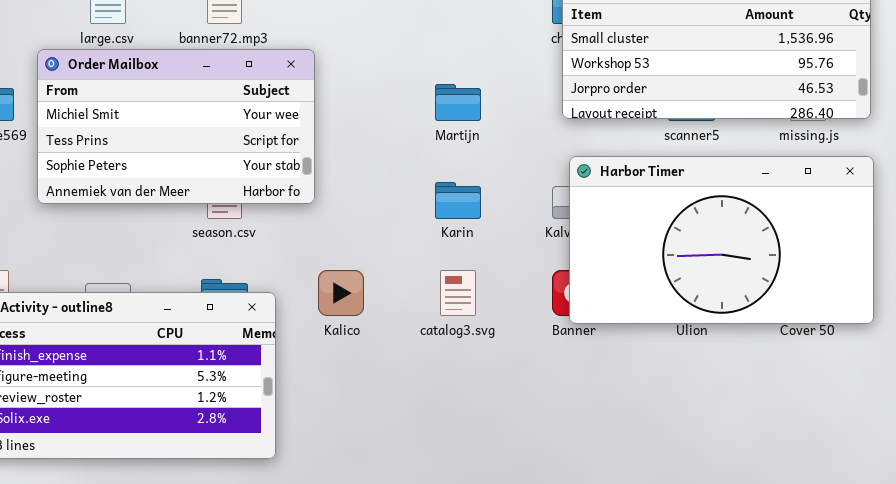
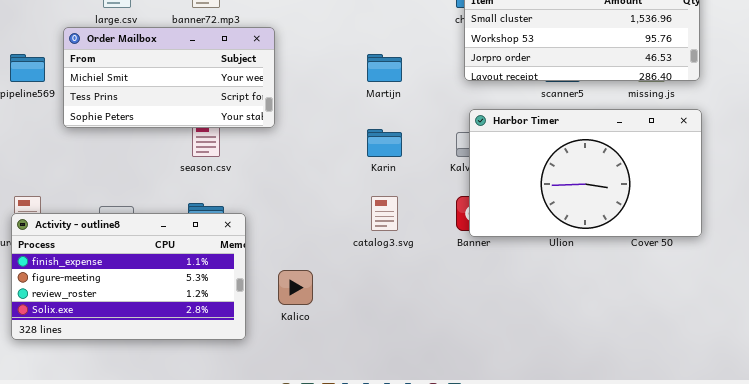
Order Mailbox: [37,49,315,204] -> [63,27,275,128], resized
Kalico: [318,270,364,316] -> [278,270,313,305], moved

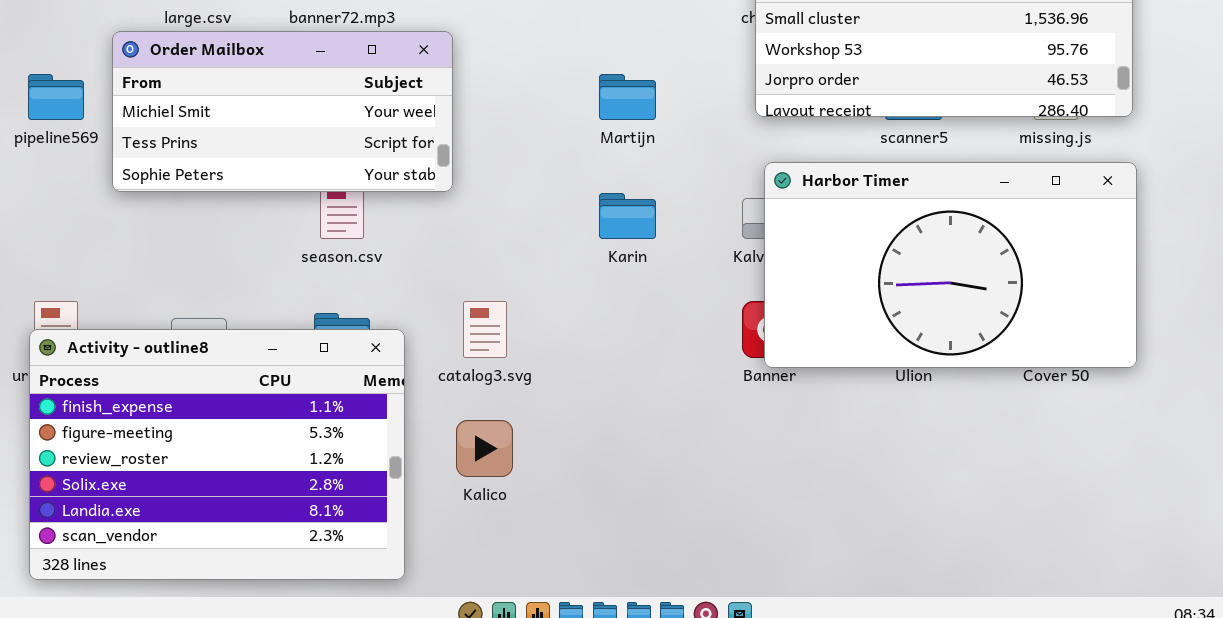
catalog3.svg: [371,196,398,231] -> [463,301,507,358], moved
Activity - outline8: [11,213,246,340] -> [29,329,405,580], resized

